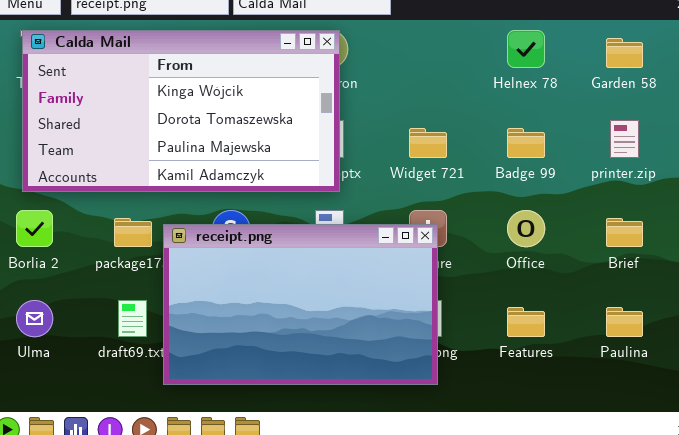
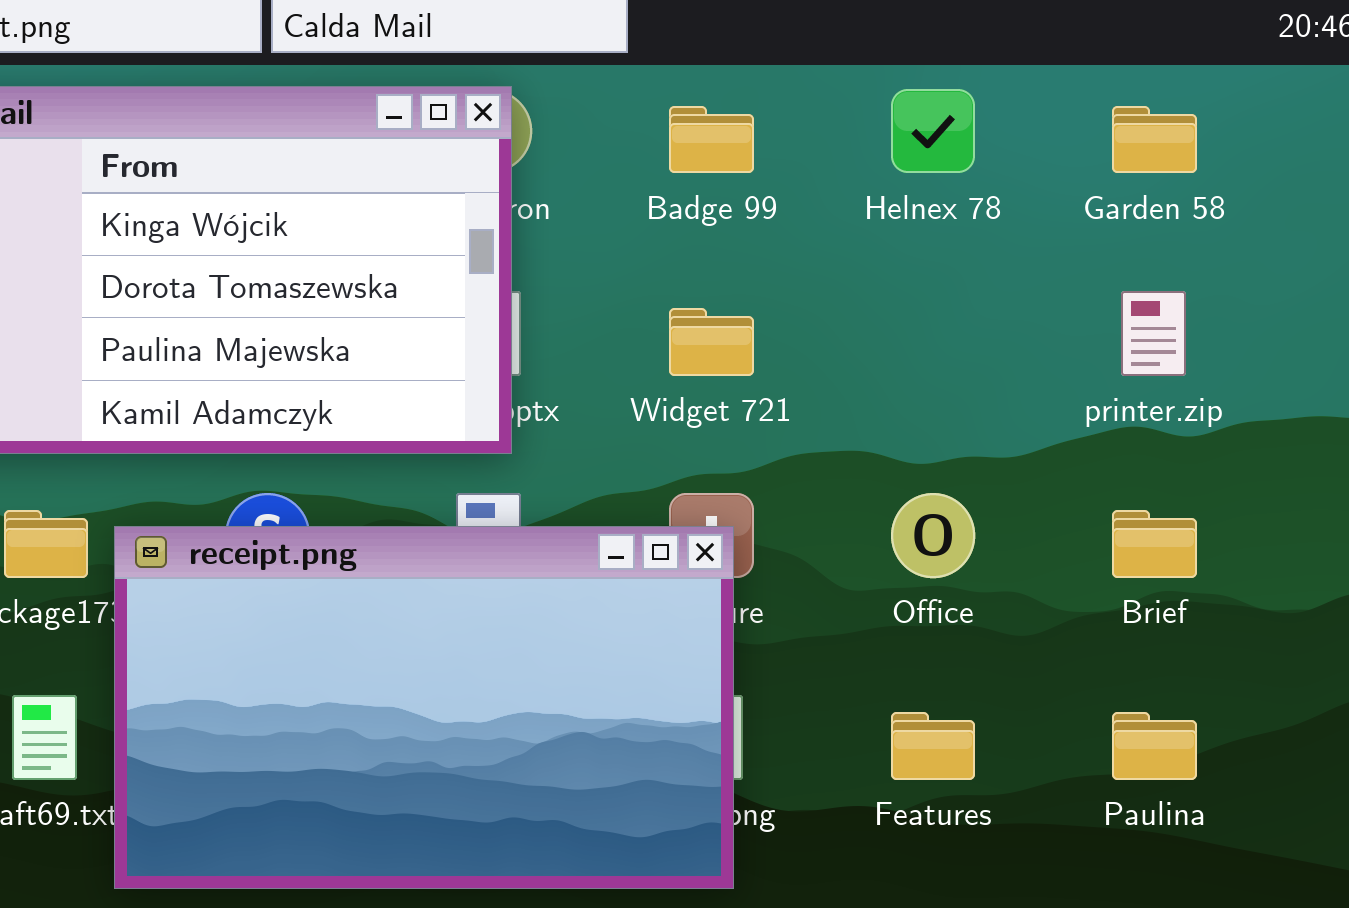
Badge 99: [507,128,545,158] -> [669,106,754,173], moved

